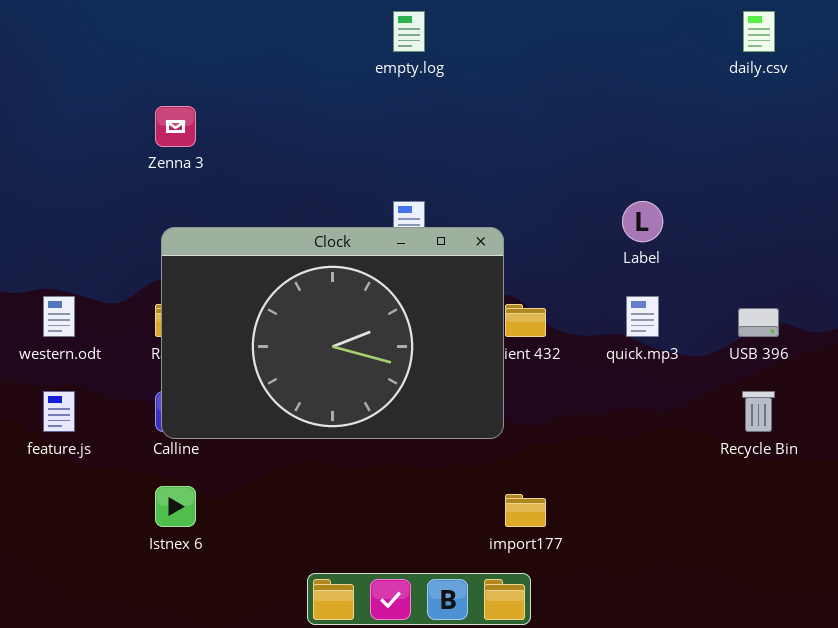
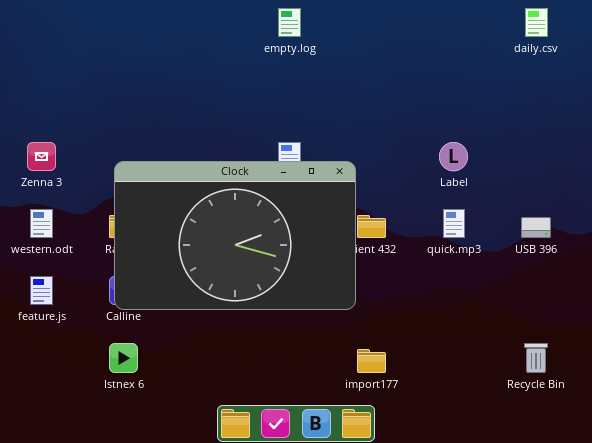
Zenna 3: [155,106,196,147] -> [27,142,56,171], moved
Recycle Bin: [742,391,775,432] -> [524,343,548,373], moved

